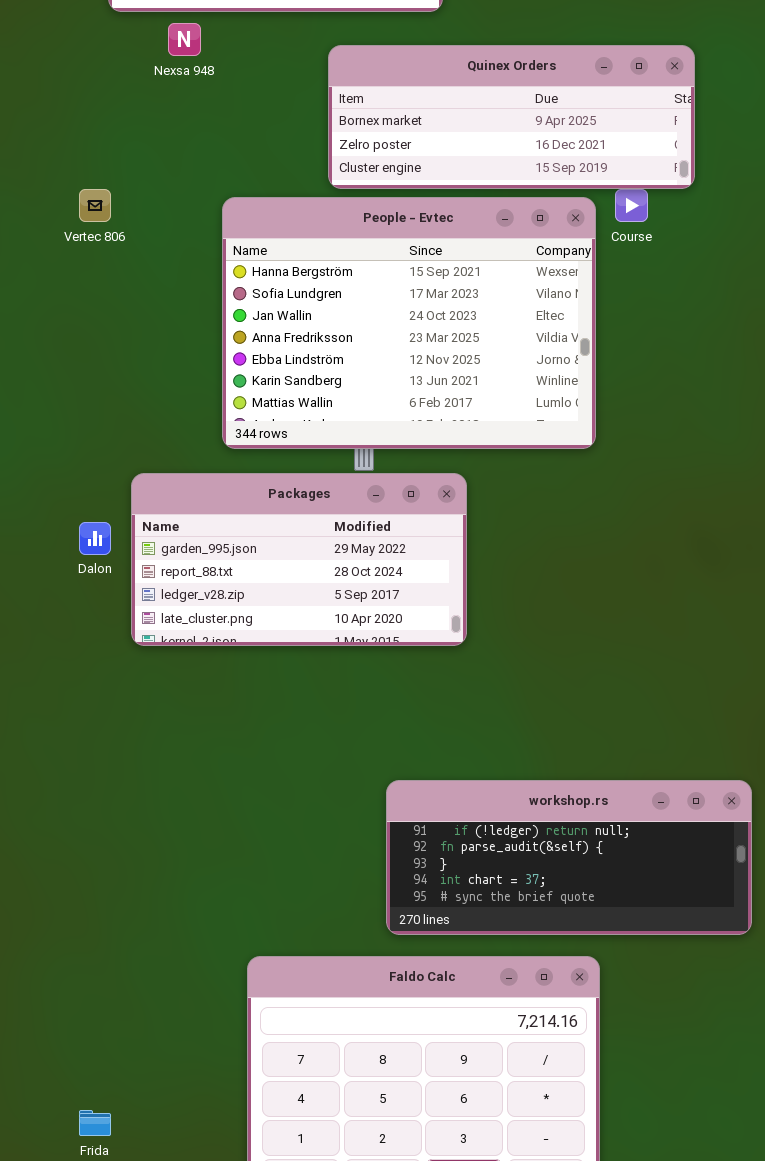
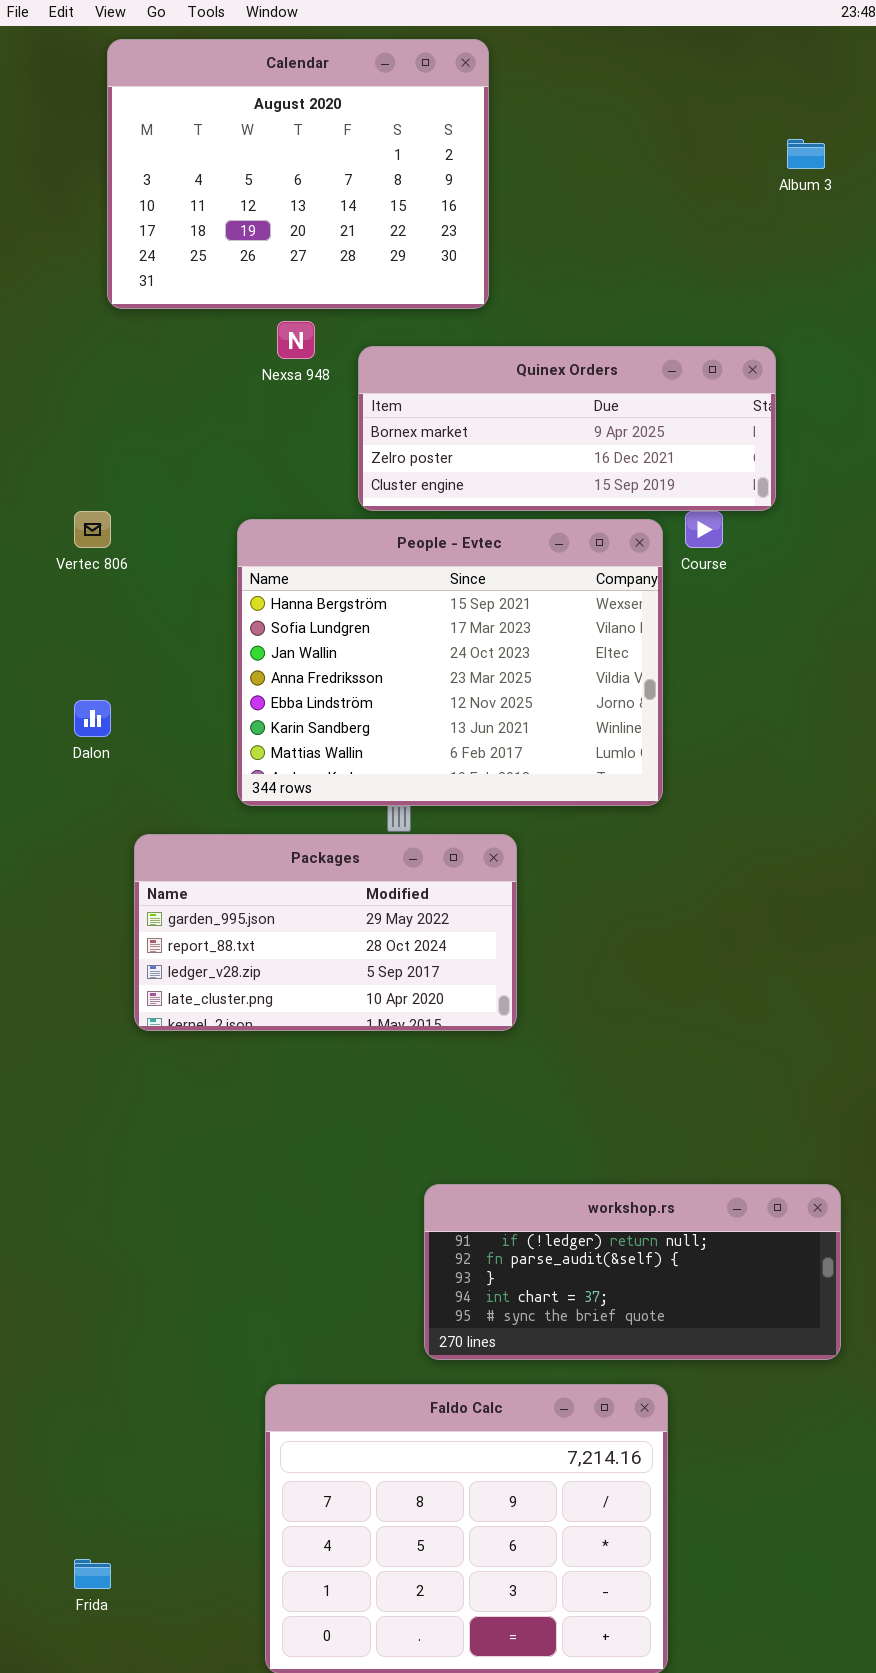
Nexsa 948: [168,23,201,56] -> [277,321,315,359], moved
Dalon: [79,522,111,555] -> [74,700,111,737], moved

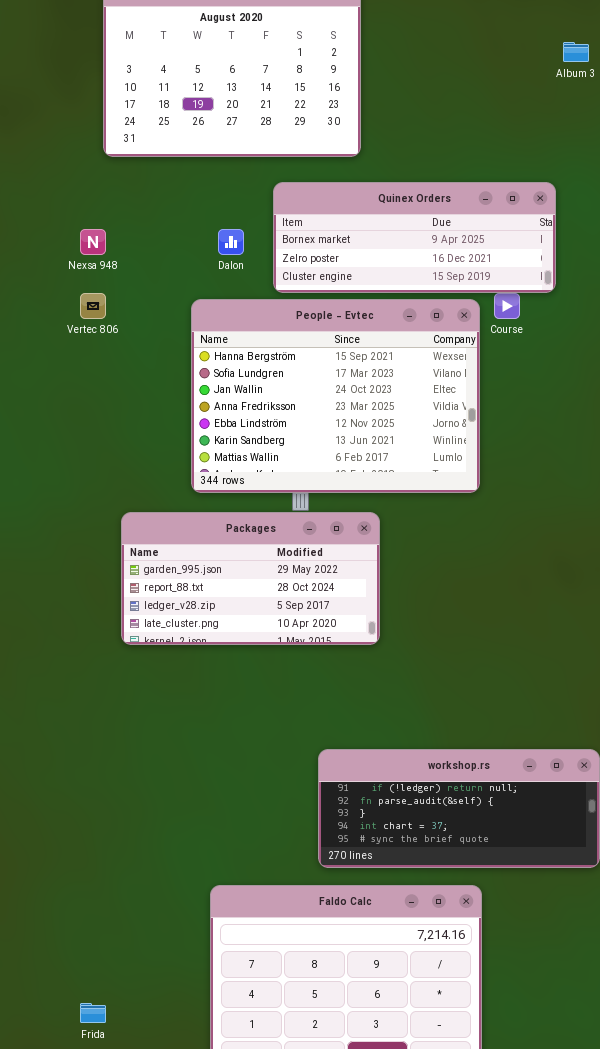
Nexsa 948: [277,321,315,359] -> [80,229,106,255], moved
Dalon: [74,700,111,737] -> [218,229,244,255], moved

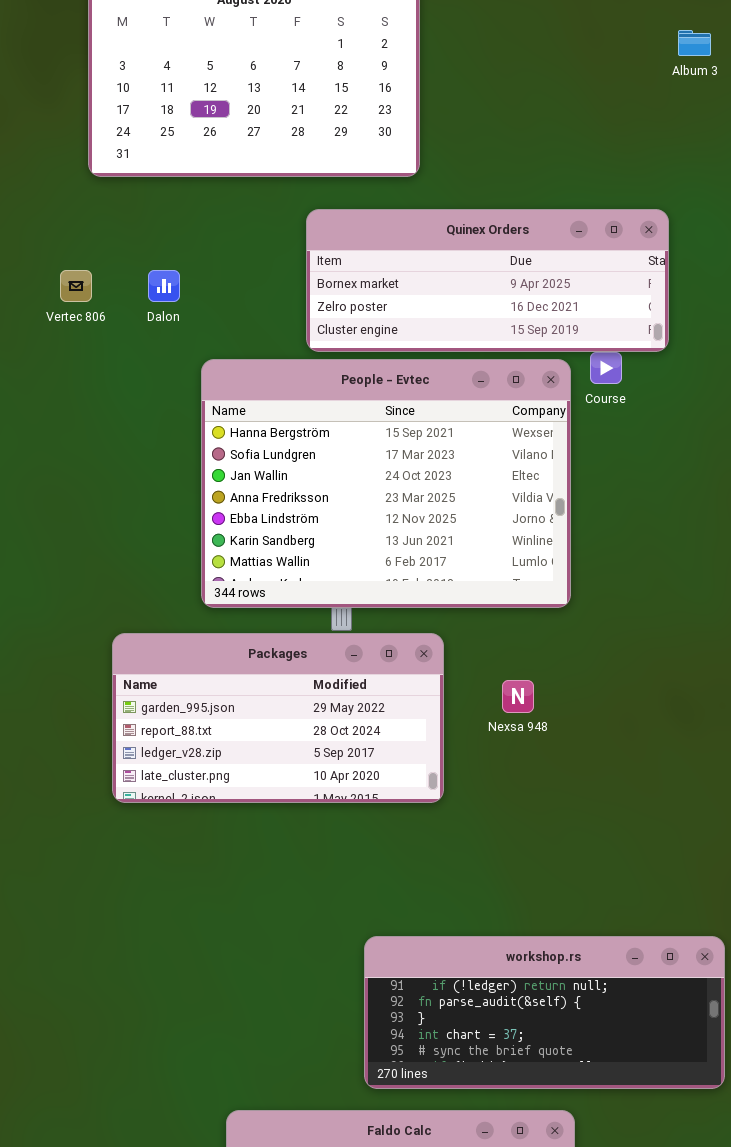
Nexsa 948: [80,229,106,255] -> [502,680,534,713], moved
Dalon: [218,229,244,255] -> [148,270,180,302], moved
Vertec 806: [80,293,106,319] -> [60,270,92,302], moved

